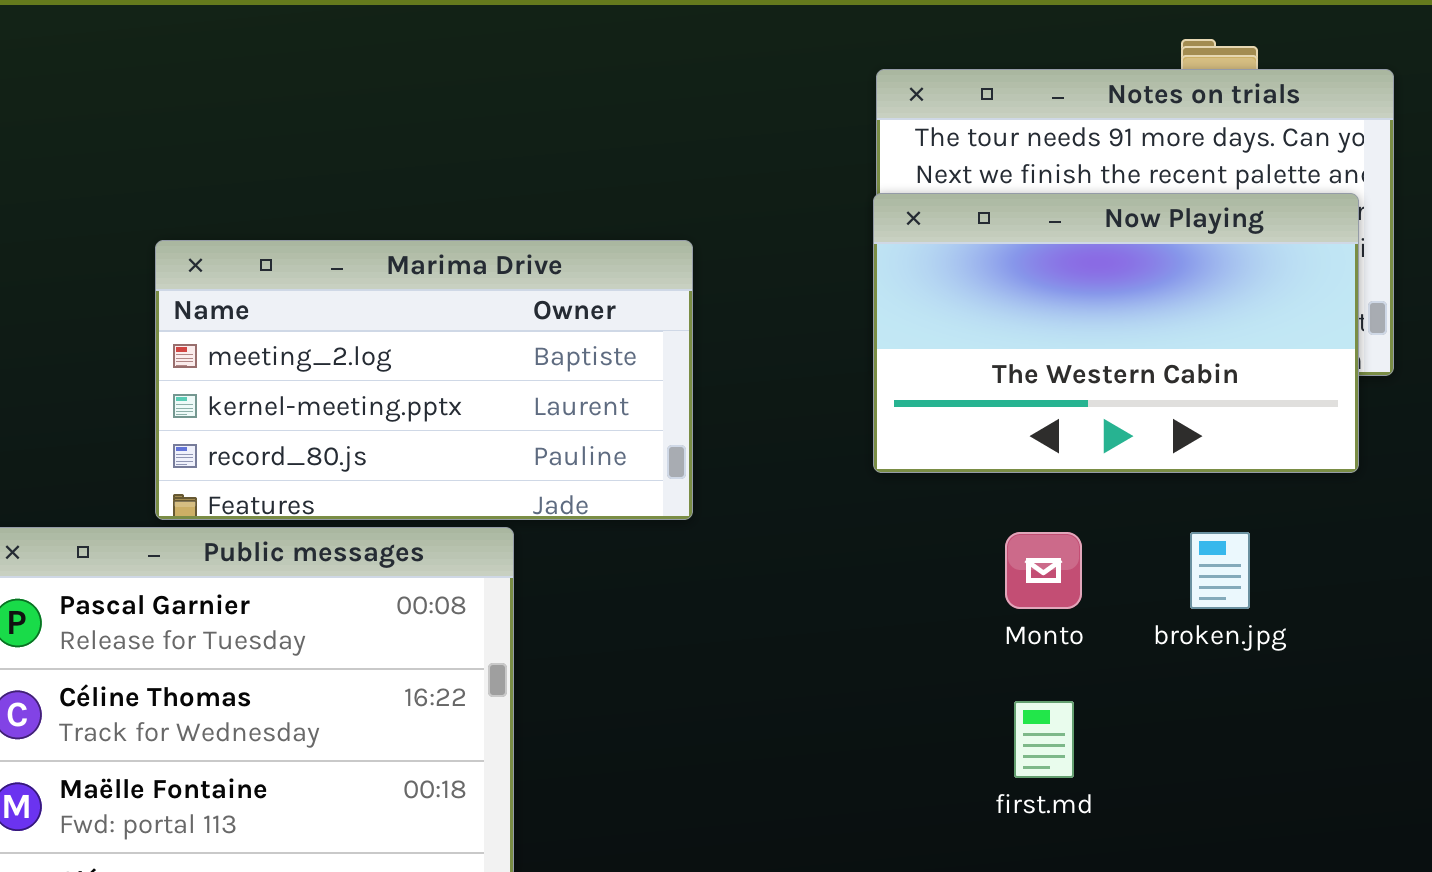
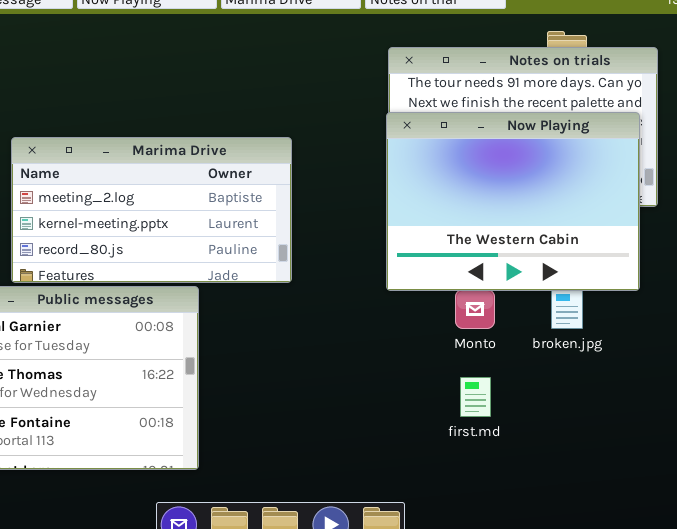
Now Playing: [873,193,1359,473] -> [386,112,640,291], resized

